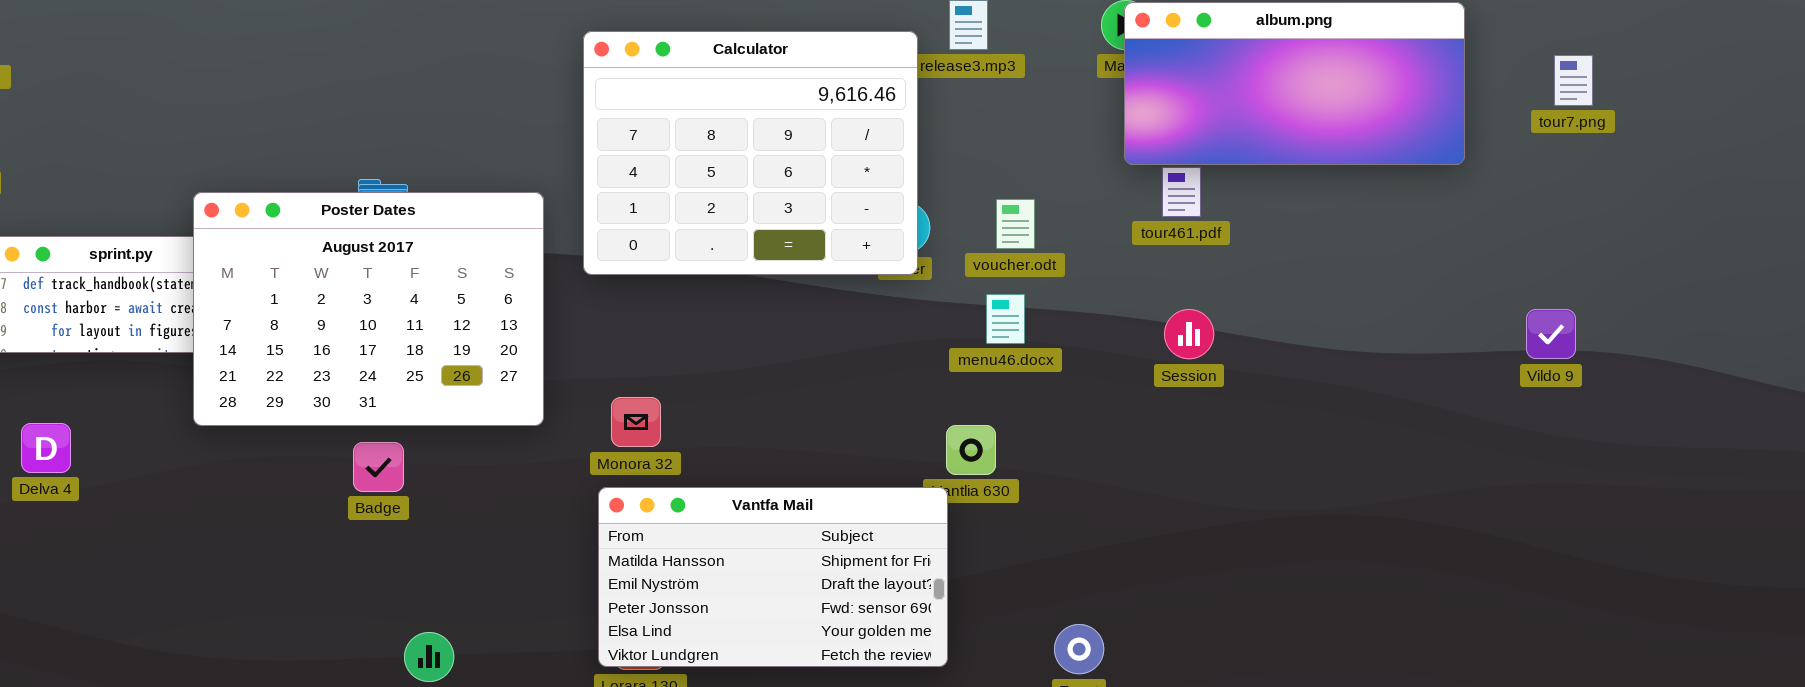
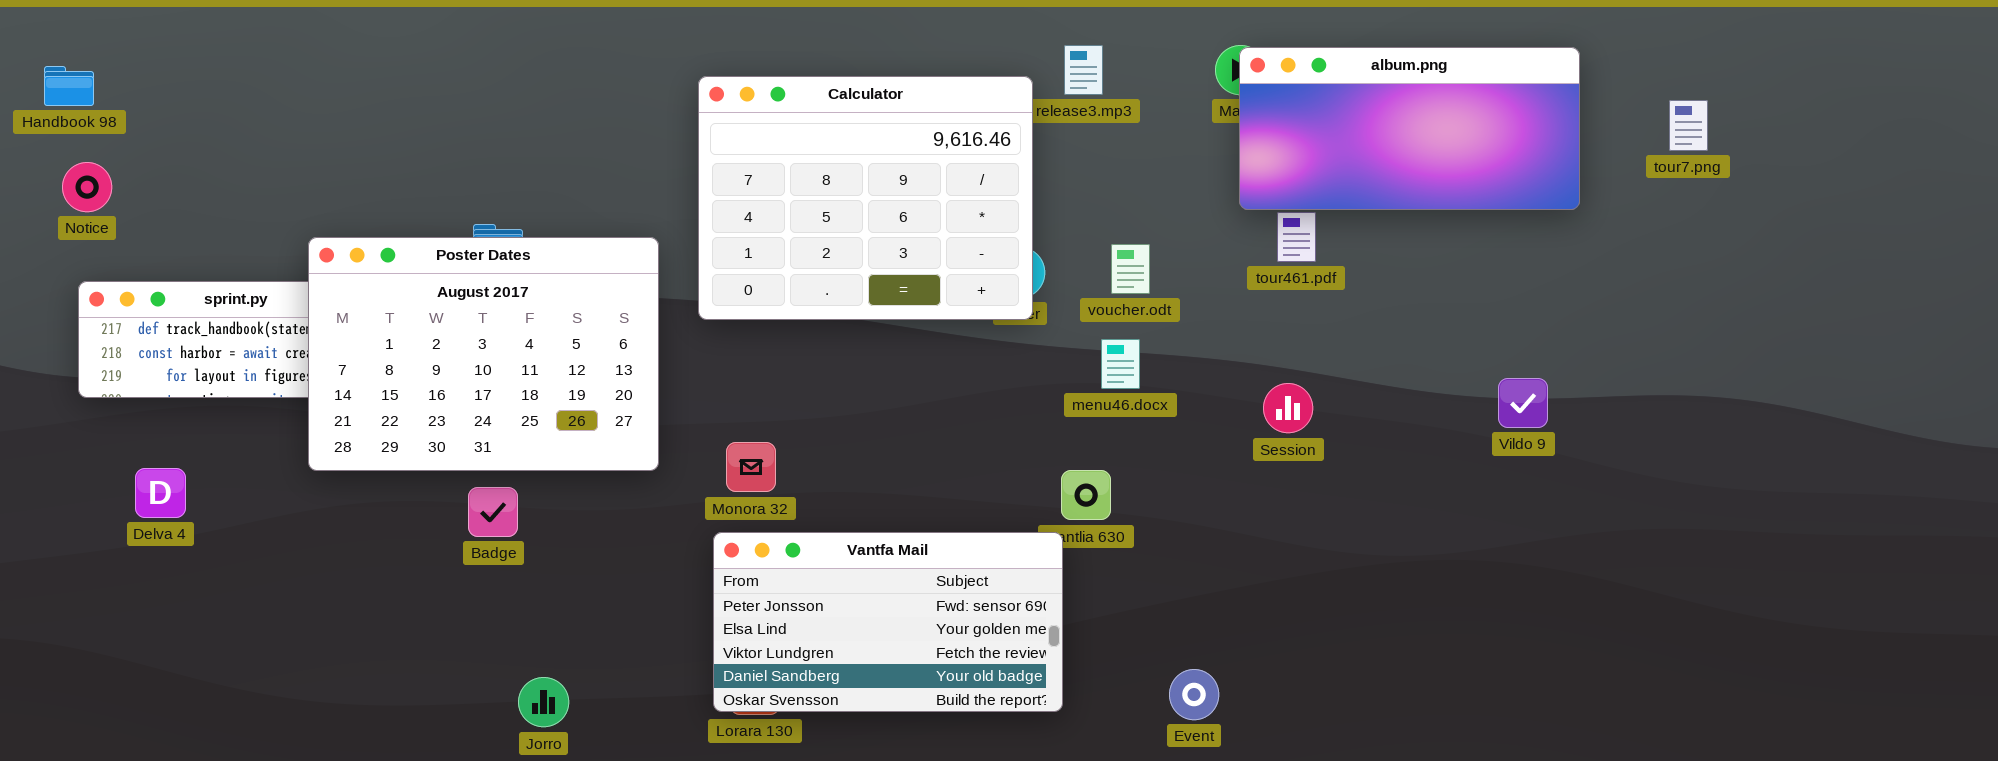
Session: [1164,309,1214,359] -> [1263,383,1313,433], moved
Vildo 9: [1526,309,1576,359] -> [1498,378,1548,428], moved
Vantfa Mail: [598,487,948,667] -> [713,532,1063,712], scrolled down 2 rows

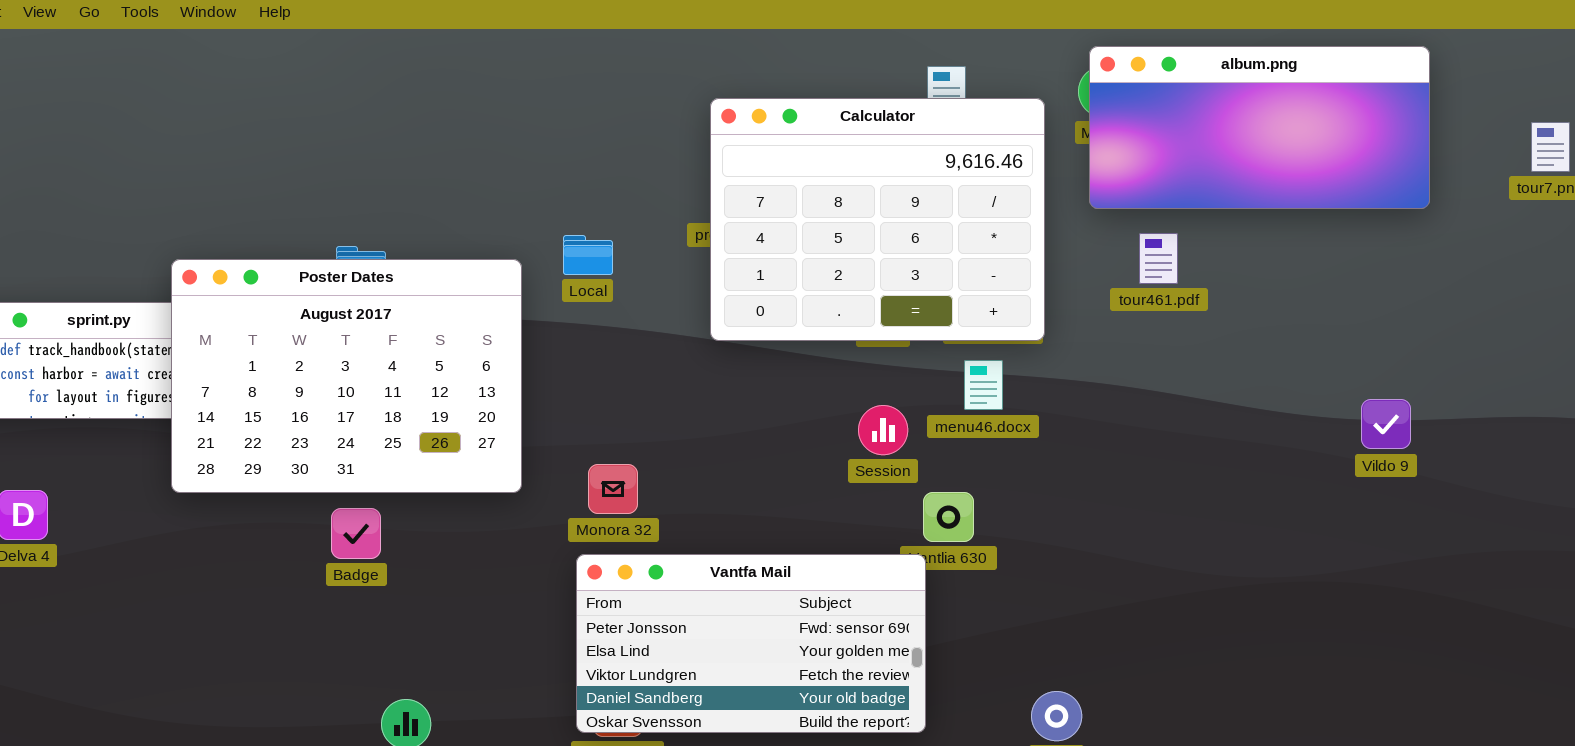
album.png: [1239,47,1580,210] -> [1089,46,1430,209], moved
Calculator: [698,76,1033,320] -> [710,98,1045,341], moved
Session: [1263,383,1313,433] -> [858,405,908,455], moved

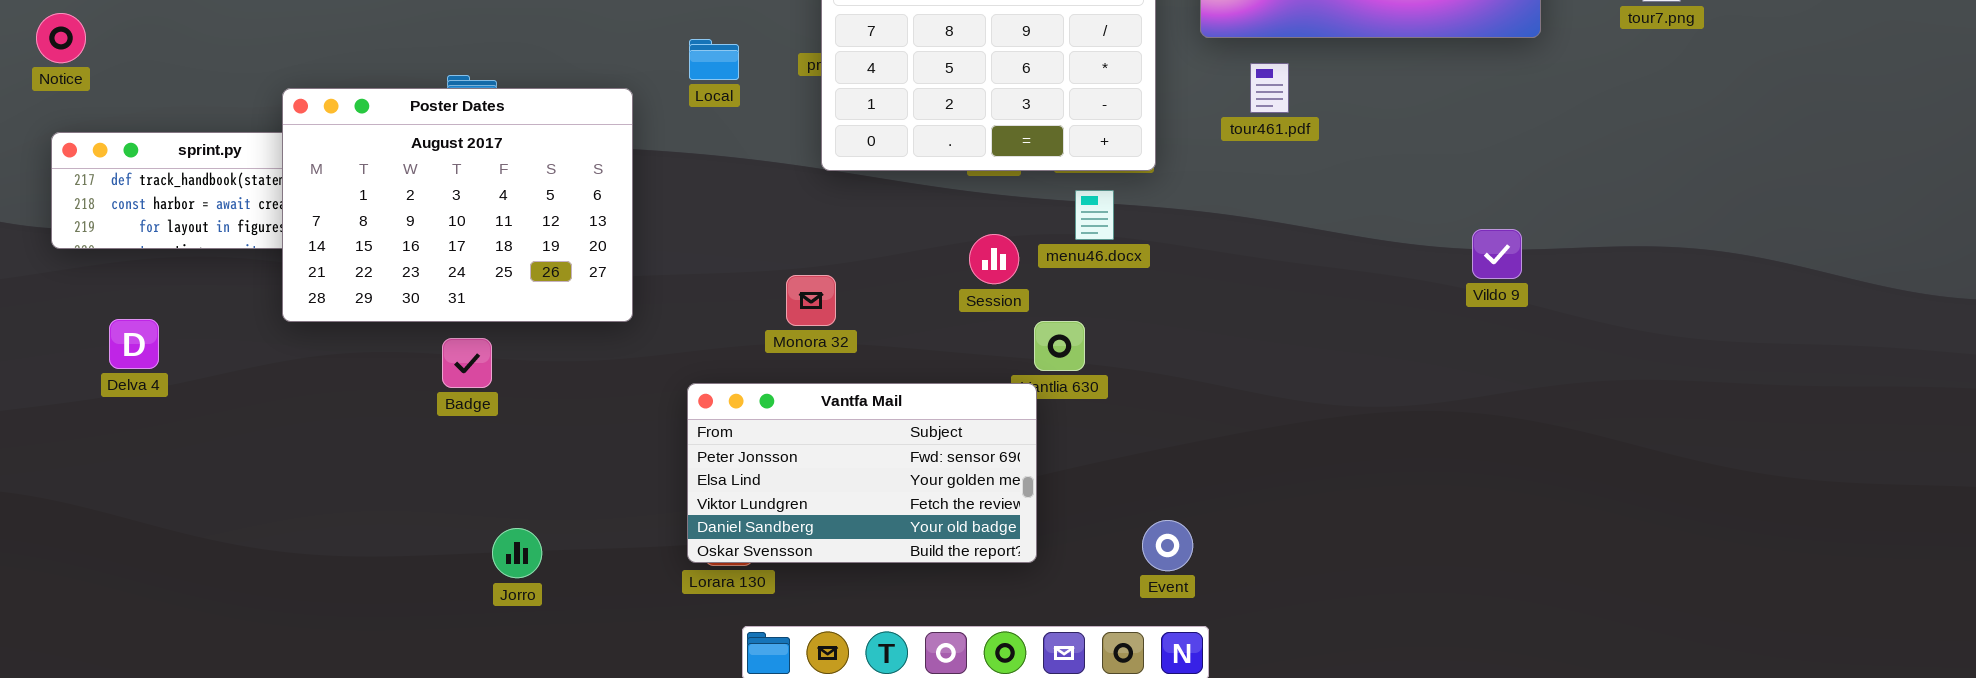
Local: [563,235,613,275] -> [689,39,739,80], moved
Monora 32: [588,464,638,514] -> [786,275,836,326], moved

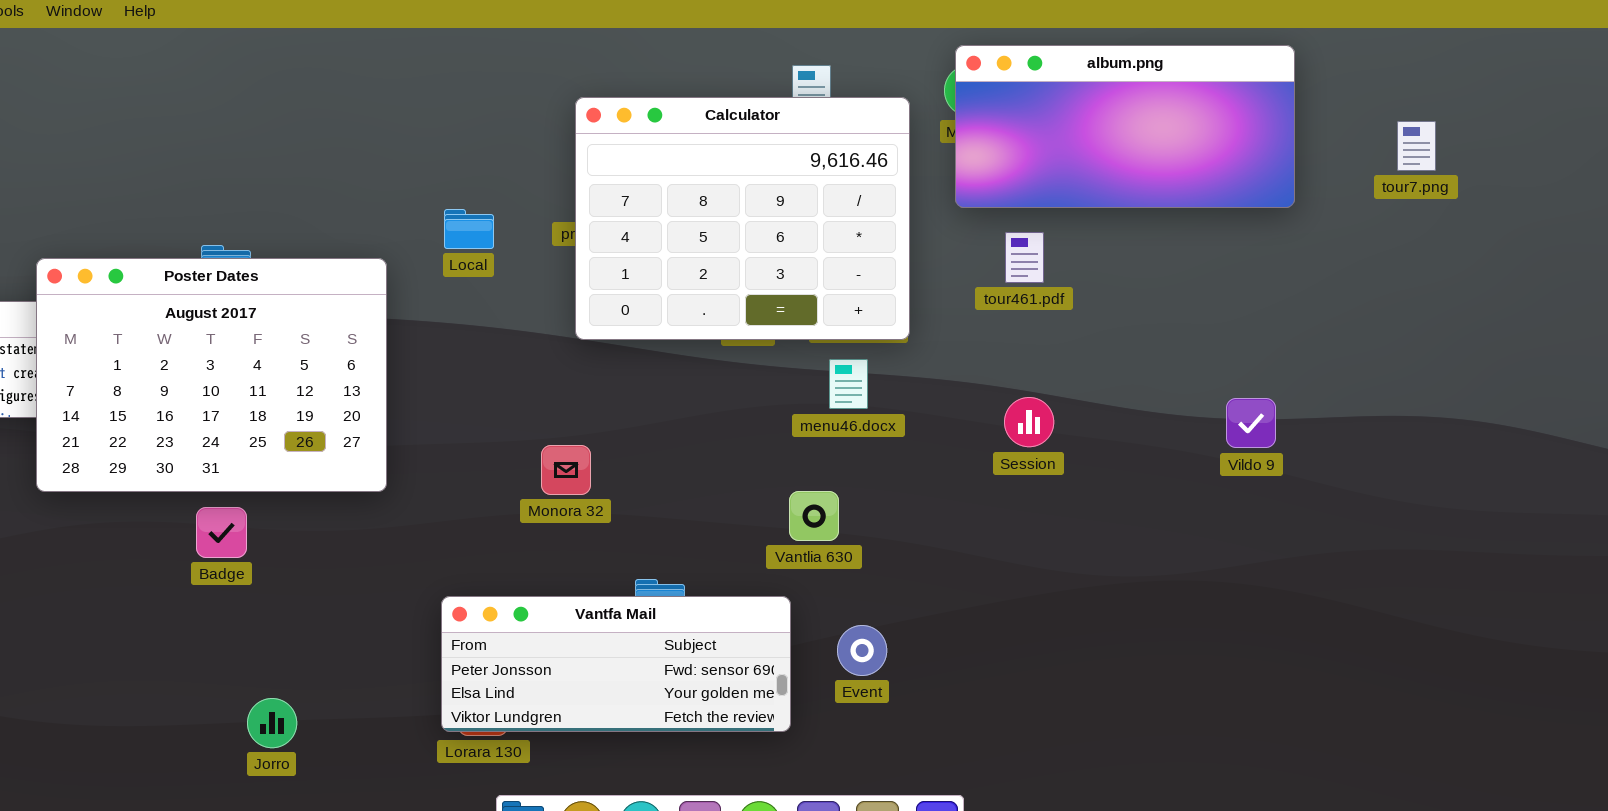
Session: [969,234,1019,284] -> [1004,397,1054,447], moved
Vantfa Mail: [687,383,1037,563] -> [441,596,791,732], resized
Event: [1142,520,1193,571] -> [837,625,887,676], moved

